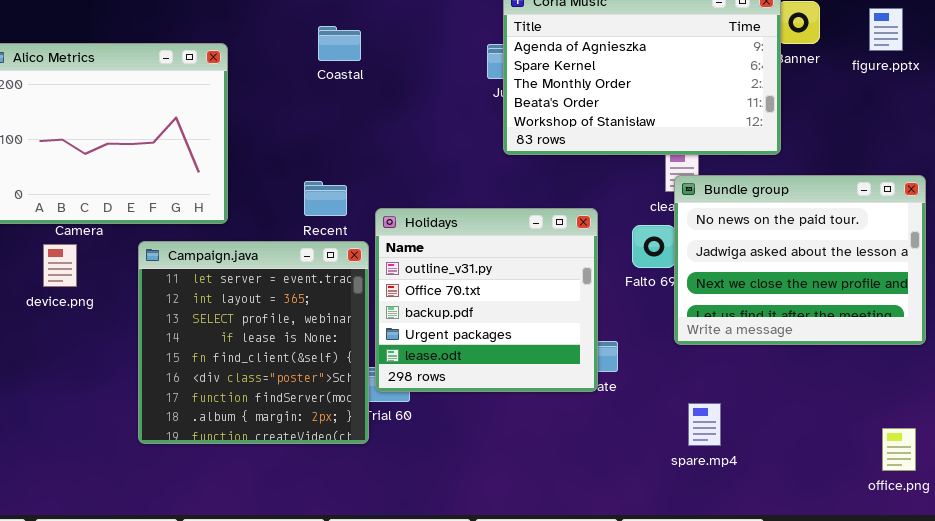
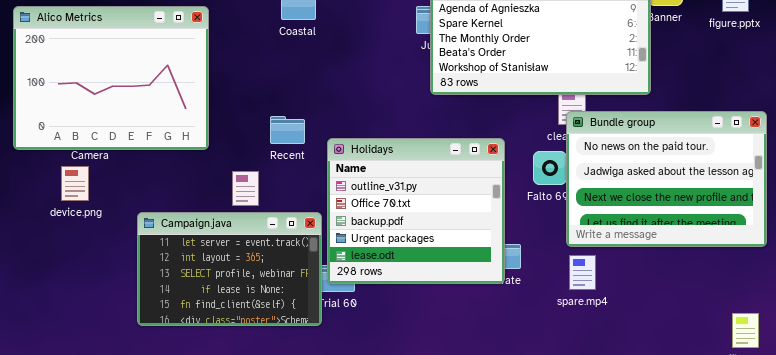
Campaign.java: [138,241,369,444] -> [137,212,322,326], resized
spare.mp4: [688,403,721,446] -> [569,255,596,290], moved

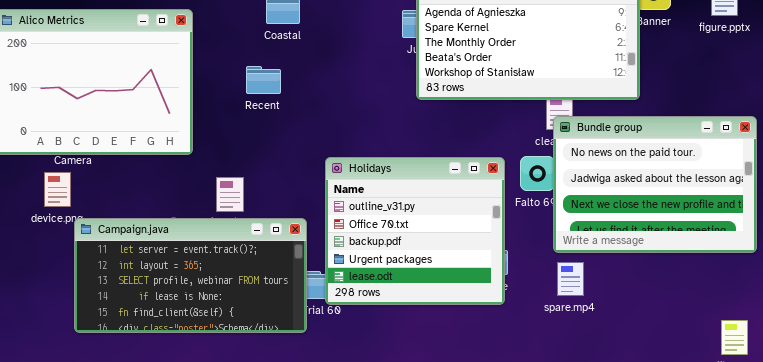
Recent: [270,116,305,144] -> [246,66,281,94], moved
Holidays: [327,138,505,284] -> [325,157,505,305], moved
Campaign.java: [137,212,322,326] -> [74,218,307,333], resized

